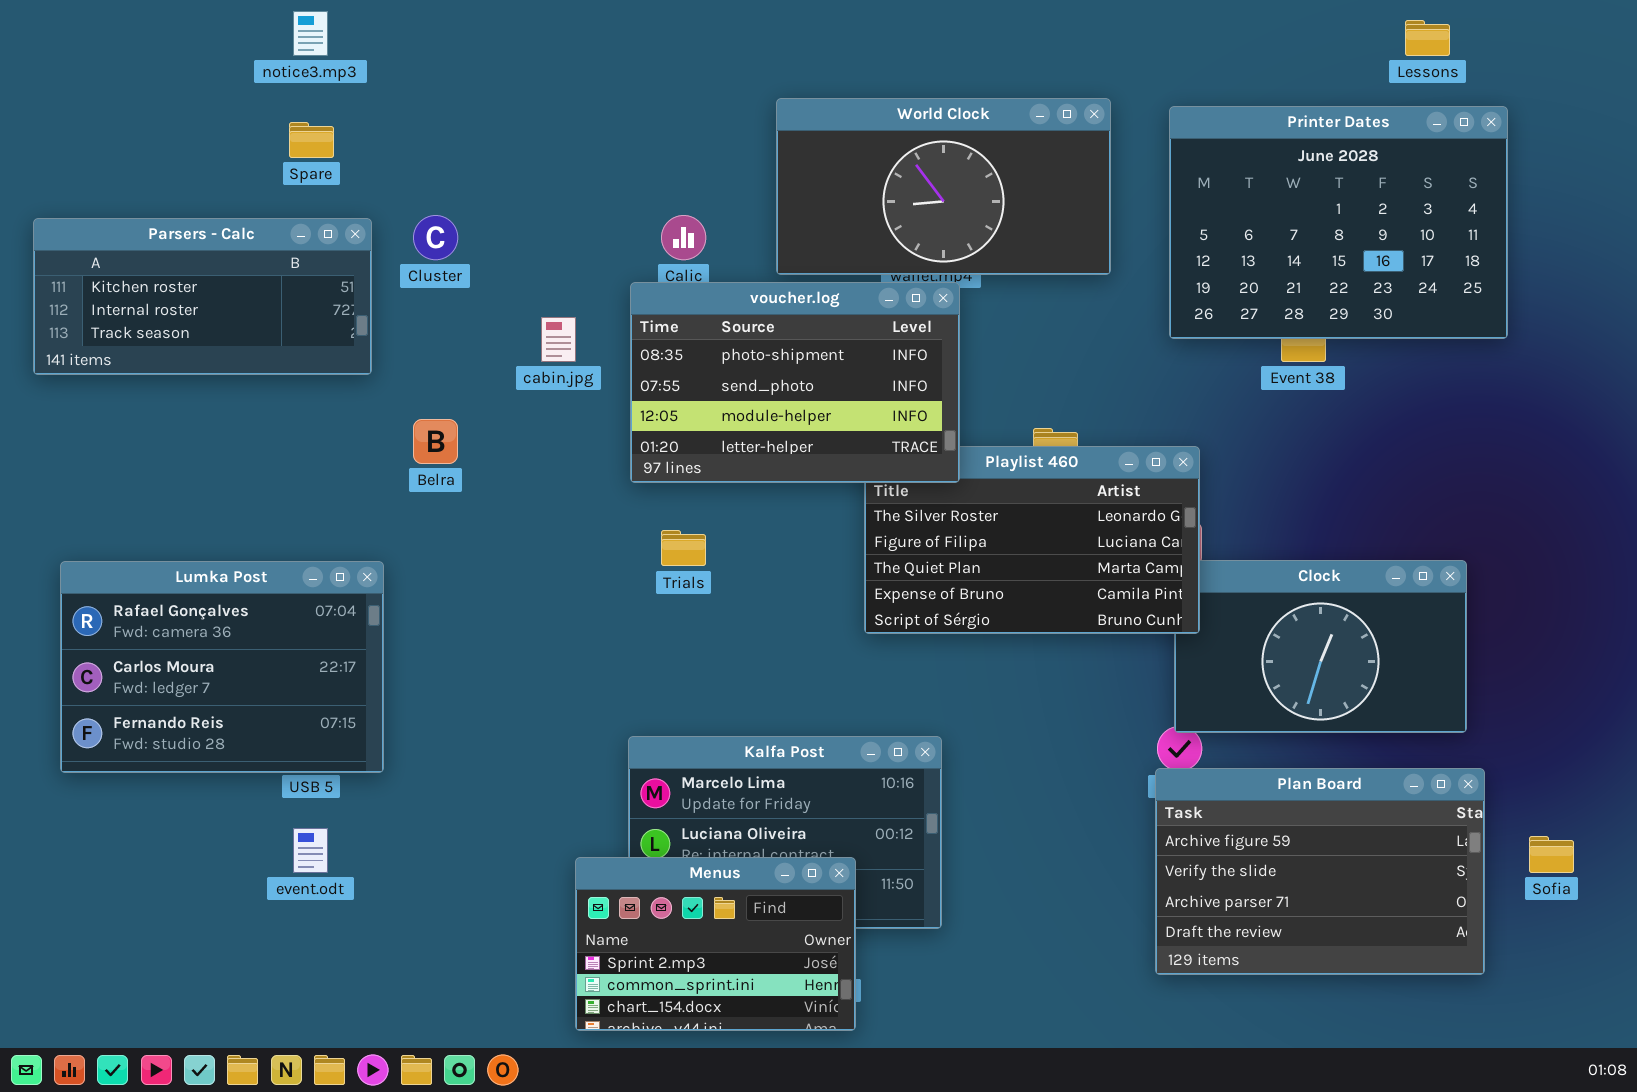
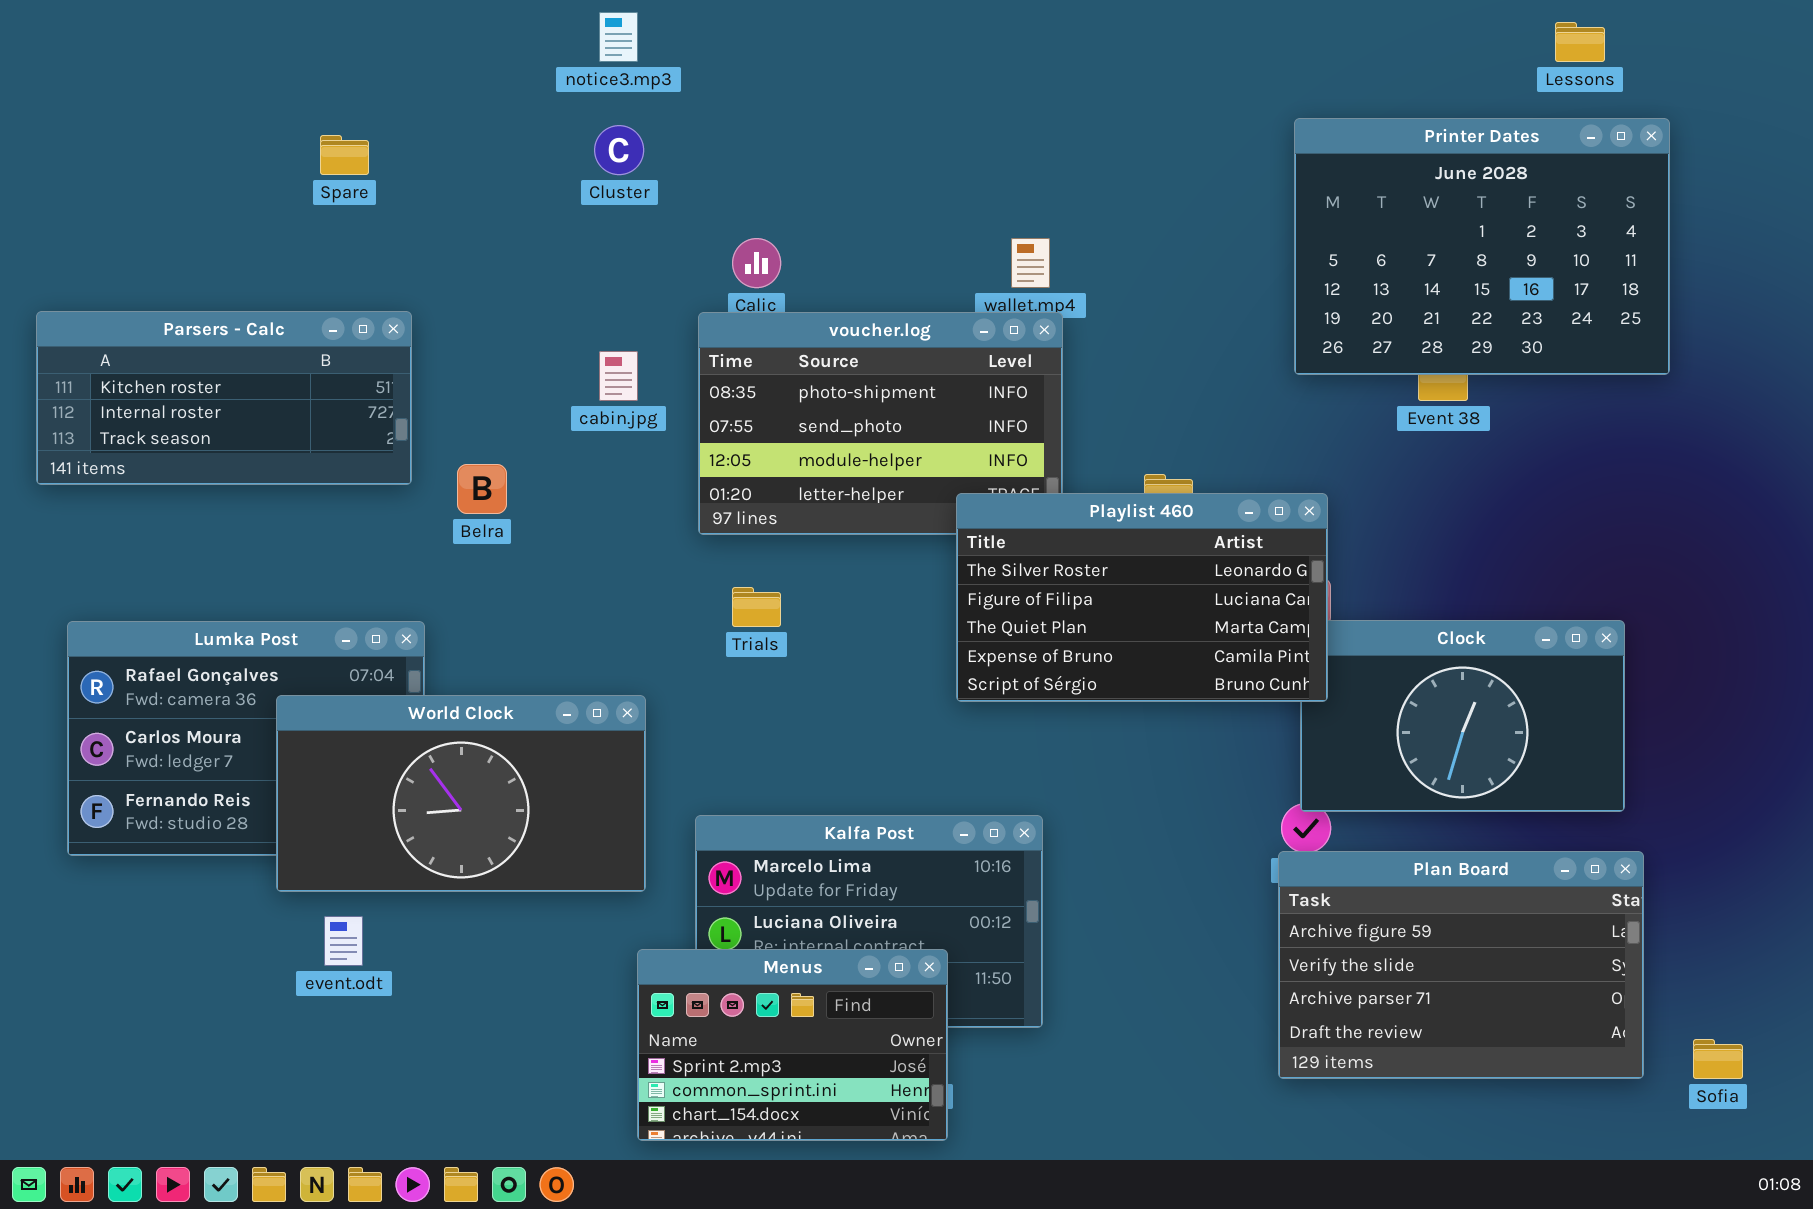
notice3.mp3: [293,11,328,56] -> [599,12,638,62], moved
World Clock: [776,98,1111,275] -> [276,695,646,892], moved
Cluster: [413,215,458,260] -> [594,125,644,175], moved
Parsers - Calc: [33,218,372,375] -> [36,311,412,485], moved
Playlist 460: [864,446,1200,634] -> [956,493,1328,702], raised
Sofia: [1529,836,1574,873] -> [1693,1039,1743,1079], moved

